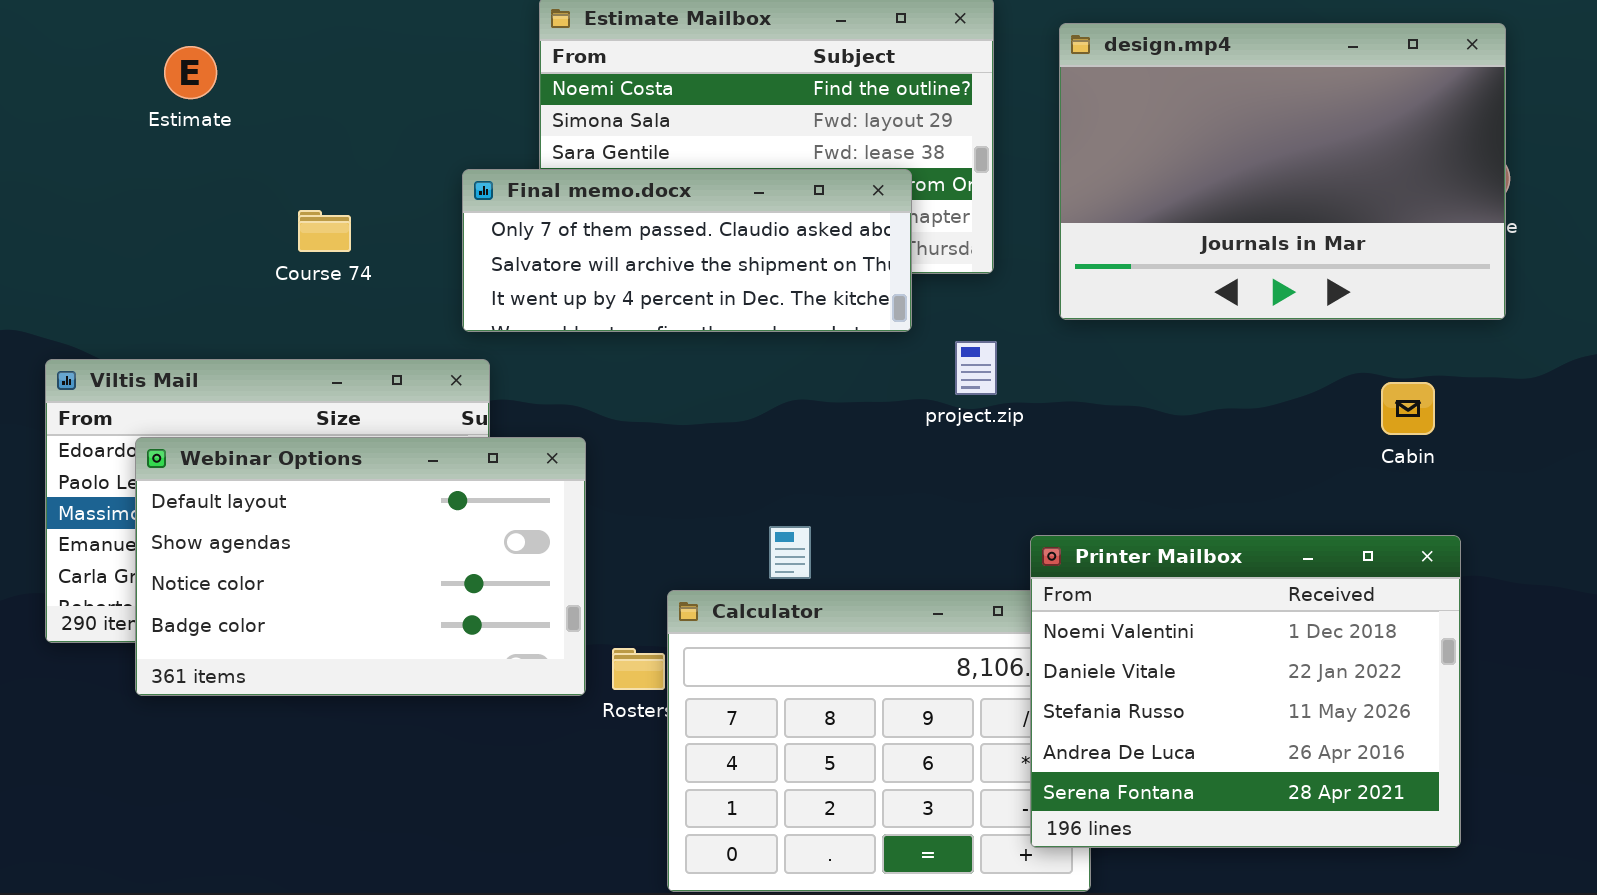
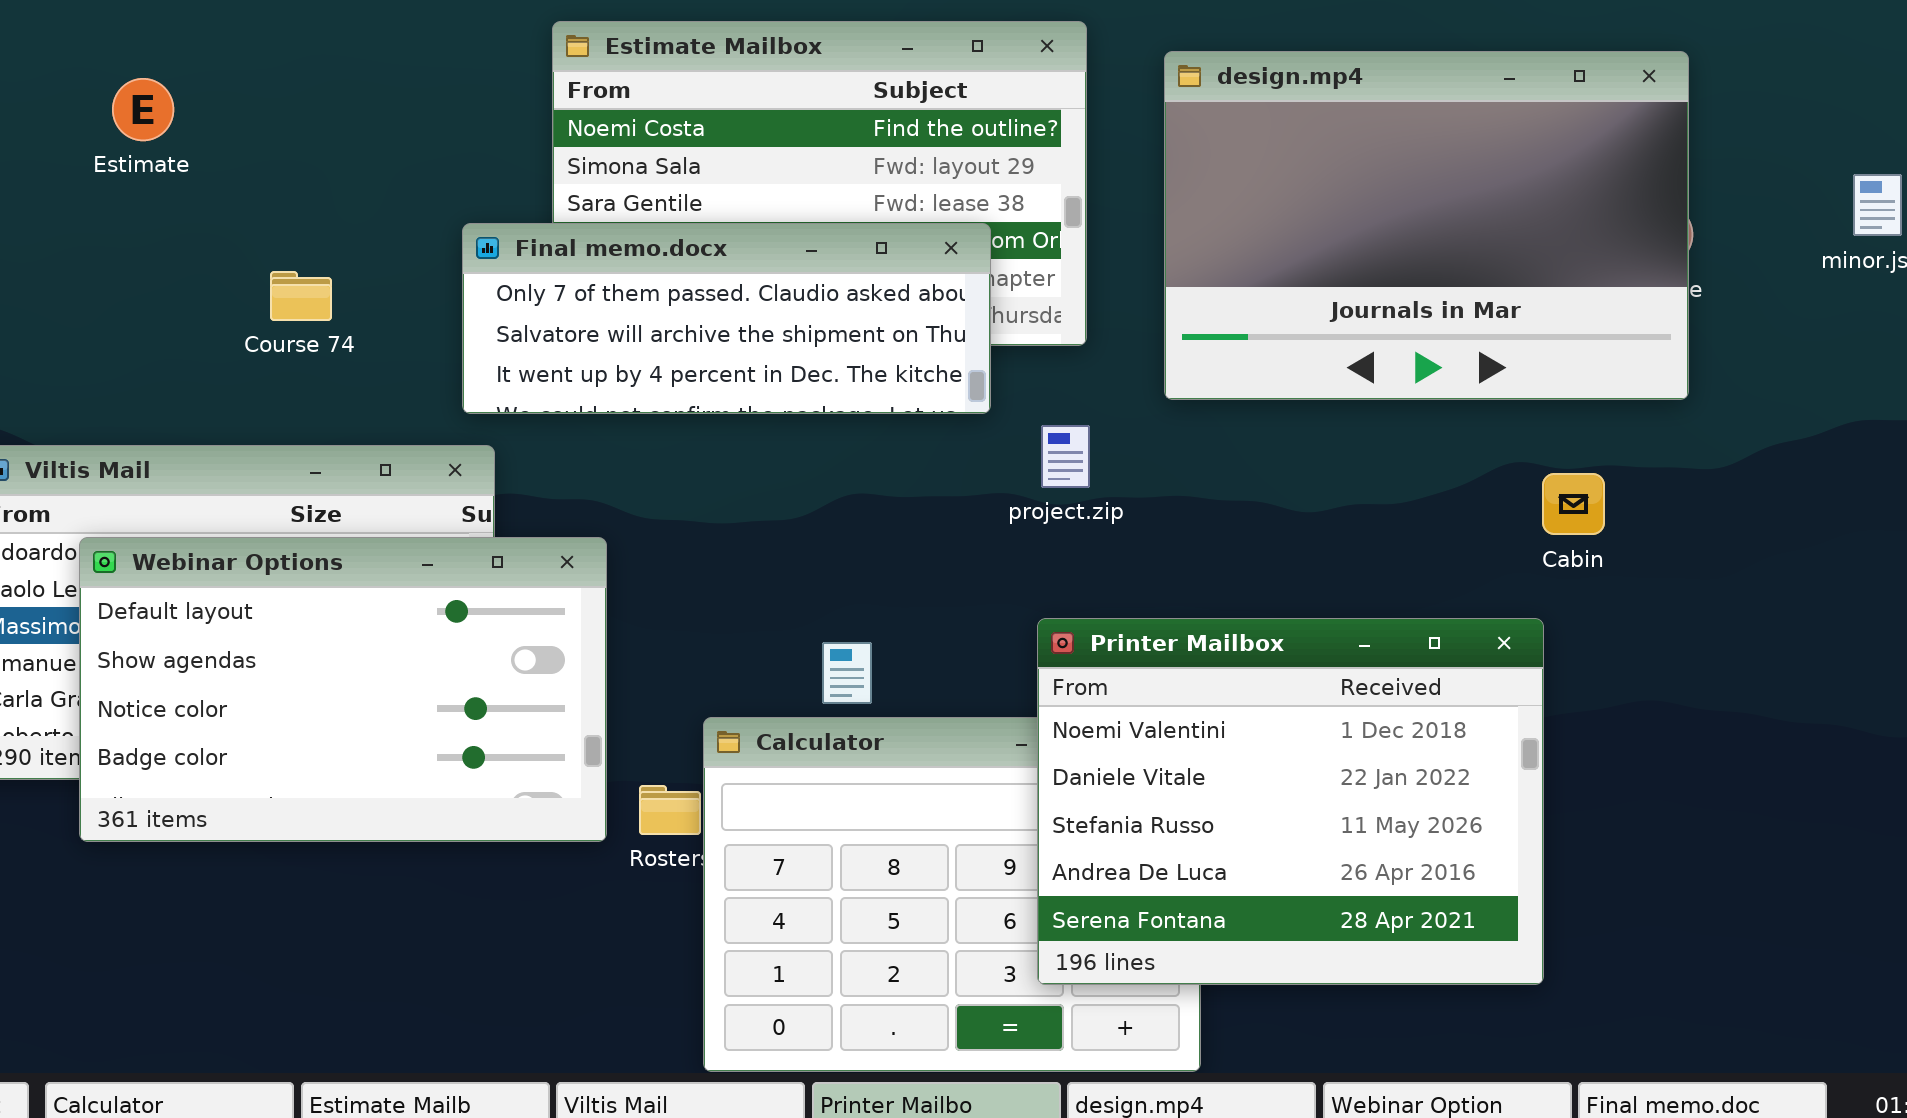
Printer Mailbox: [1030,535,1461,848] -> [1037,618,1544,985], moved

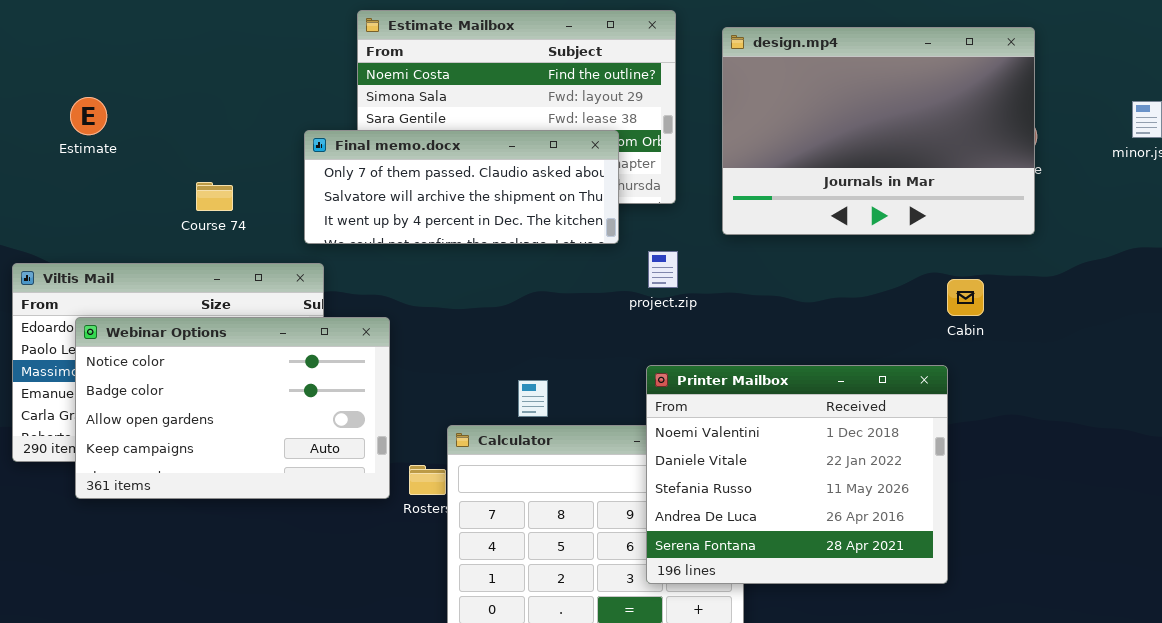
Estimate: [112,78,174,141] -> [70,97,107,135], moved
Course 74: [270,271,332,321] -> [196,182,233,211], moved
Webinar Options: [79,537,607,842] -> [75,317,390,499], scrolled down 2 rows

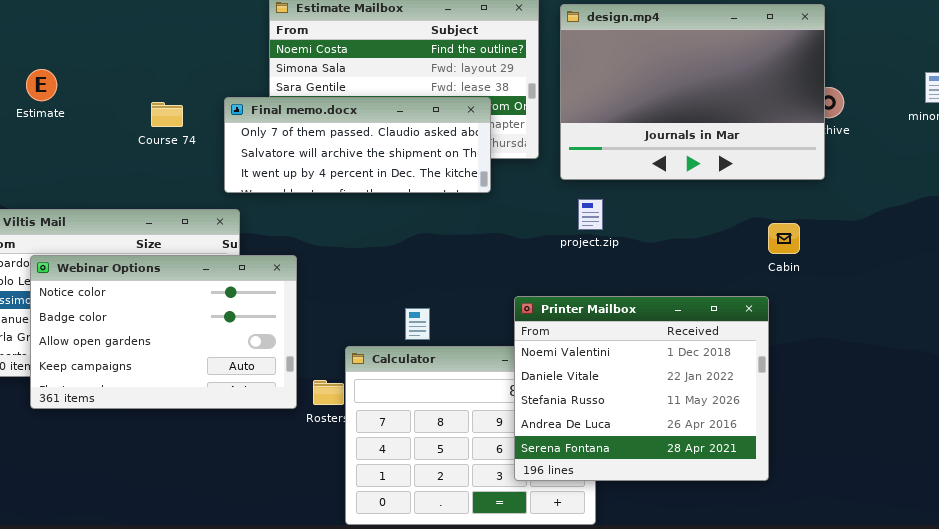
design.mp4: [722,27,1035,235] -> [560,4,825,180], moved
Course 74: [196,182,233,211] -> [151,102,183,127], moved
project.zip: [648,251,678,288] -> [578,199,603,230], moved

